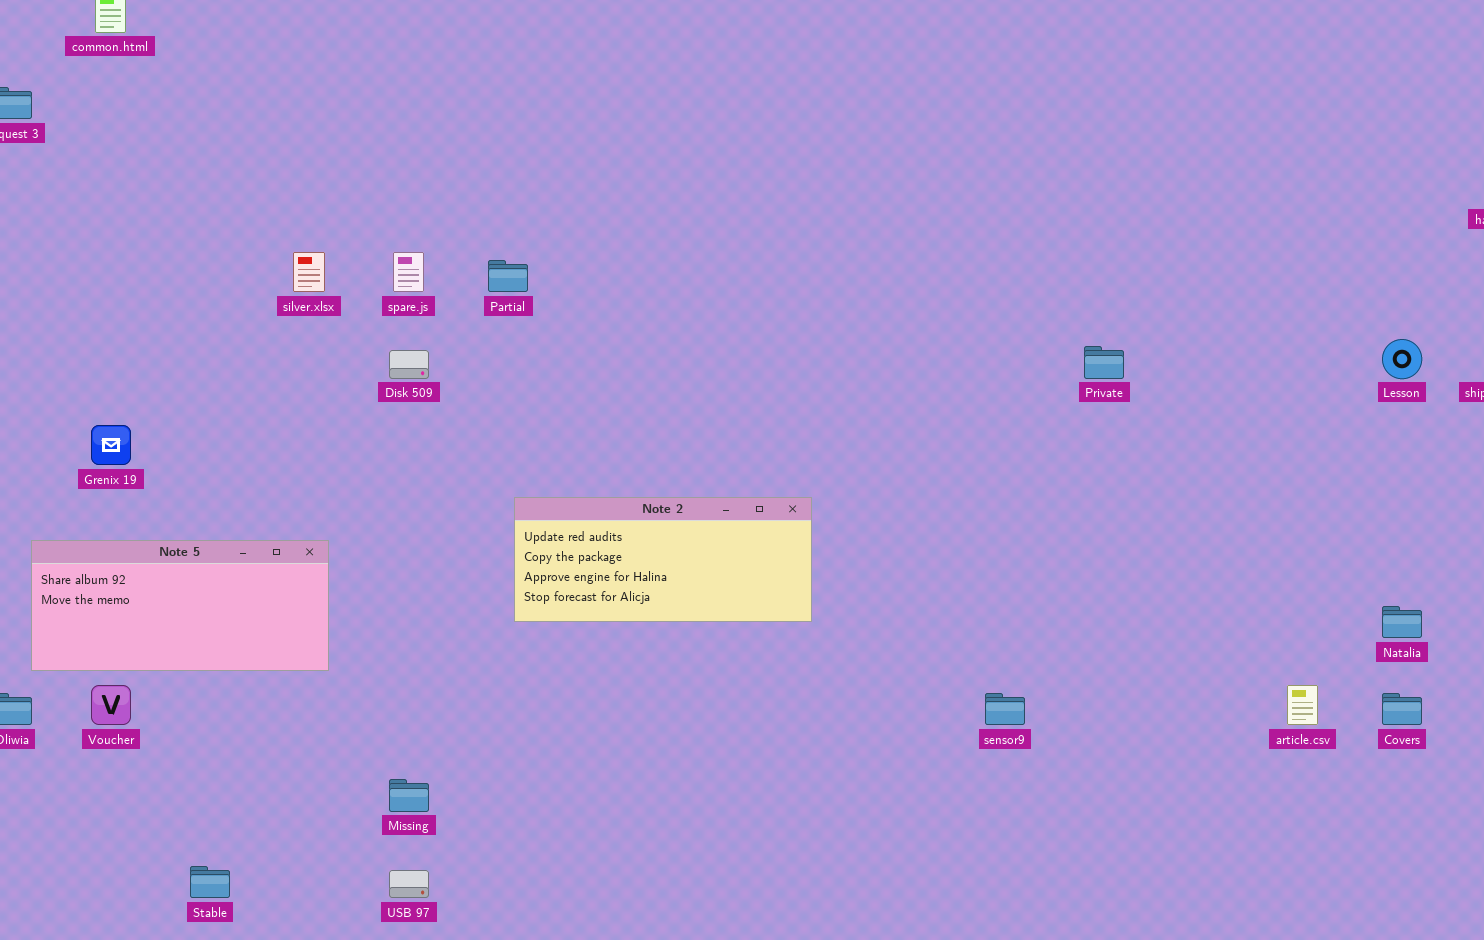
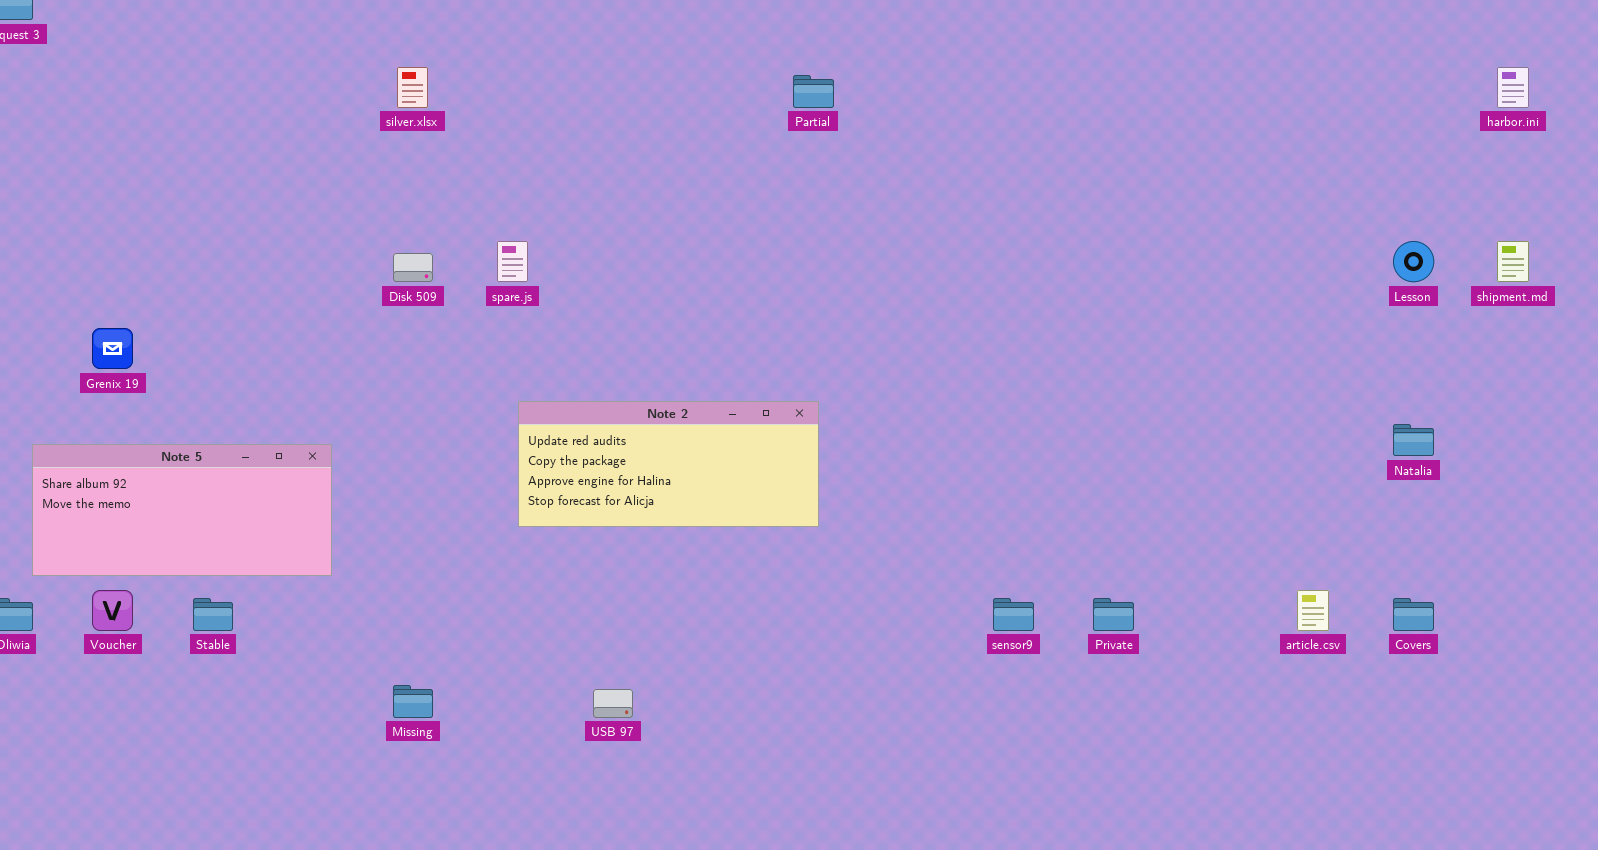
silver.xlsx: [293,252,325,292] -> [397,67,428,108], moved
spare.js: [393,252,424,292] -> [497,241,528,282], moved
Partial: [488,260,528,292] -> [793,75,834,108], moved
Private: [1084,346,1124,379] -> [1093,598,1134,631], moved
Natalia: [1382,606,1422,638] -> [1393,424,1434,456], moved
Stable: [190,866,230,898] -> [193,598,233,631], moved
USB 97: [389,870,429,898] -> [593,689,633,718], moved

